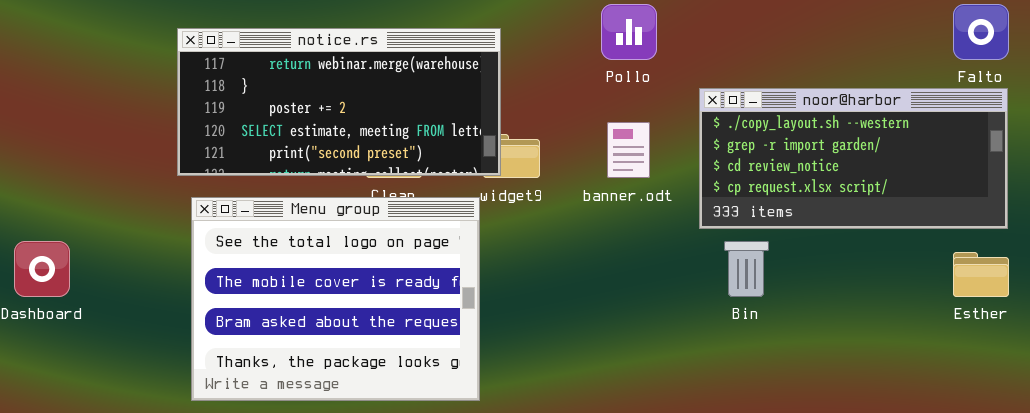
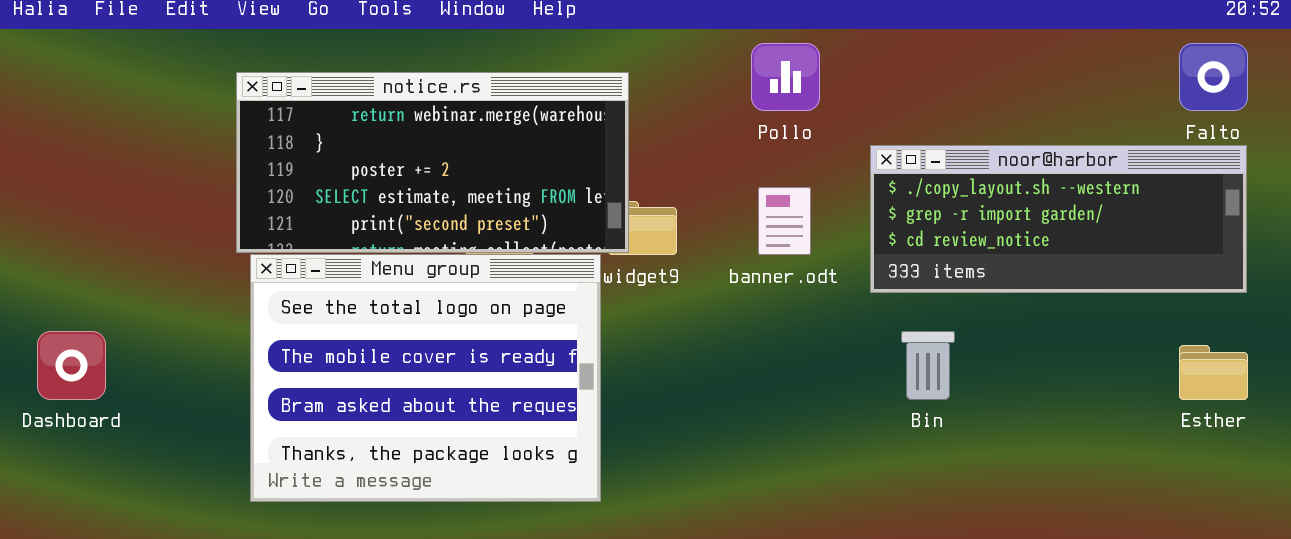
noor@harbor: [699,88,1008,229] -> [870,145,1247,293], resized
Menu group: [191,197,480,401] -> [250,254,601,502], moved

